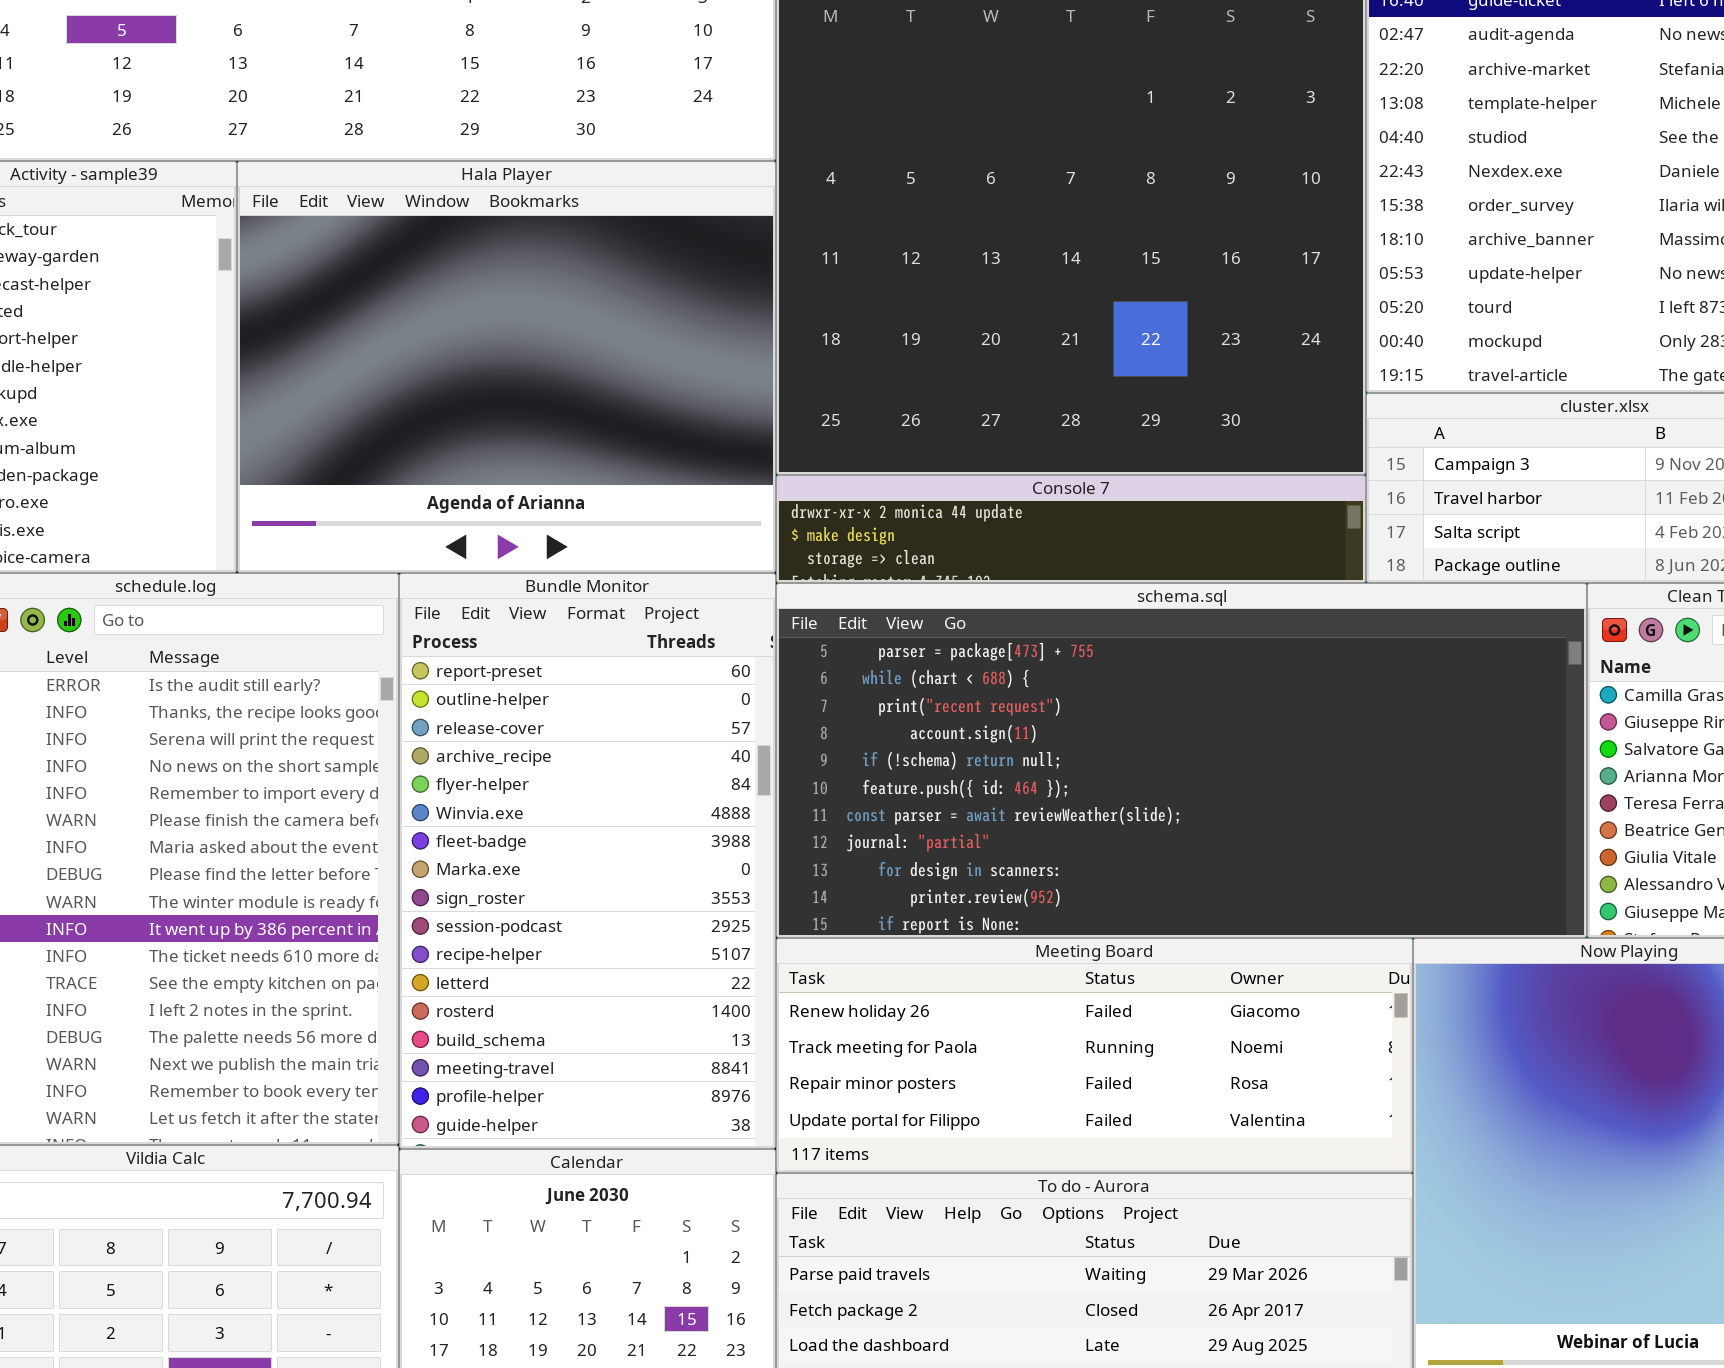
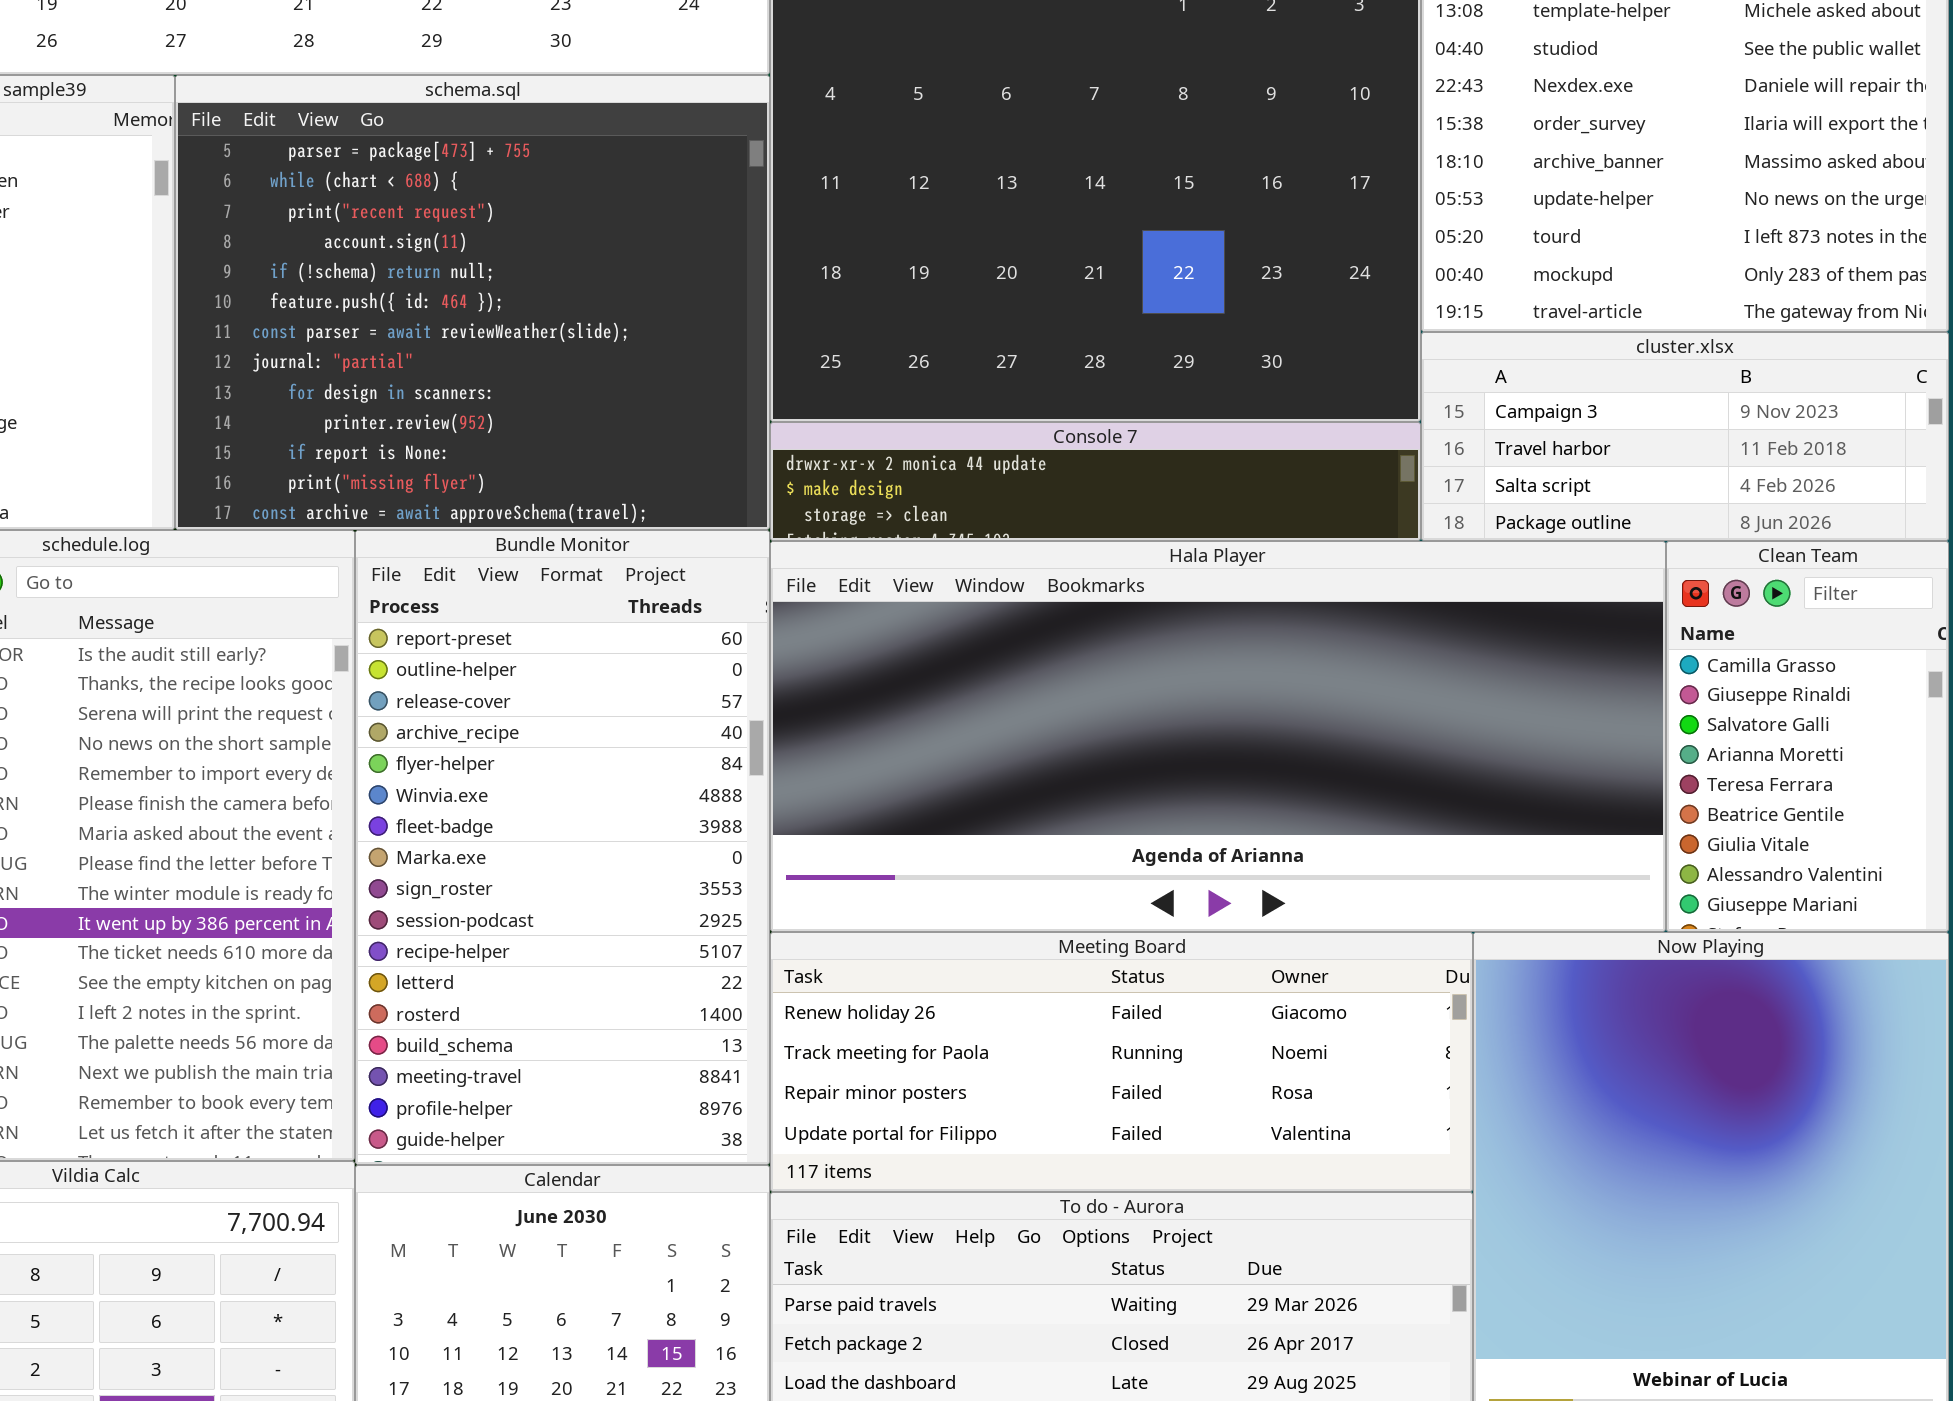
Hala Player: [237,161,776,573] -> [770,541,1666,932], moved, resized
schema.sql: [776,583,1587,938] -> [175,75,770,530], moved, resized

